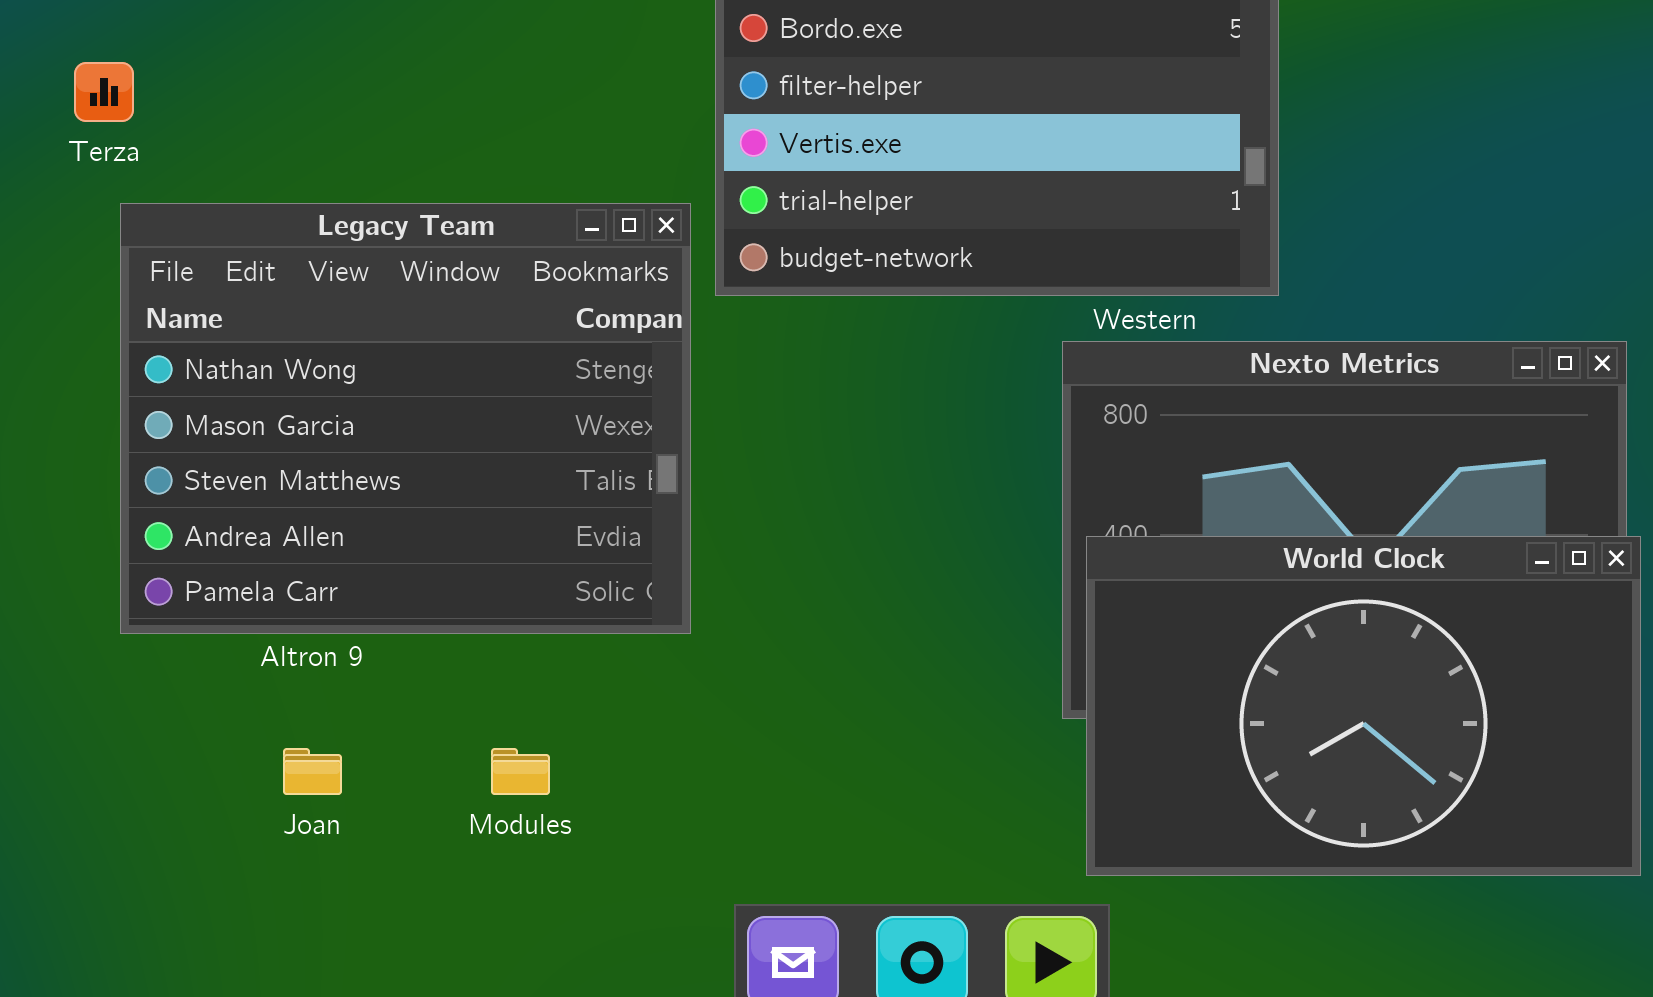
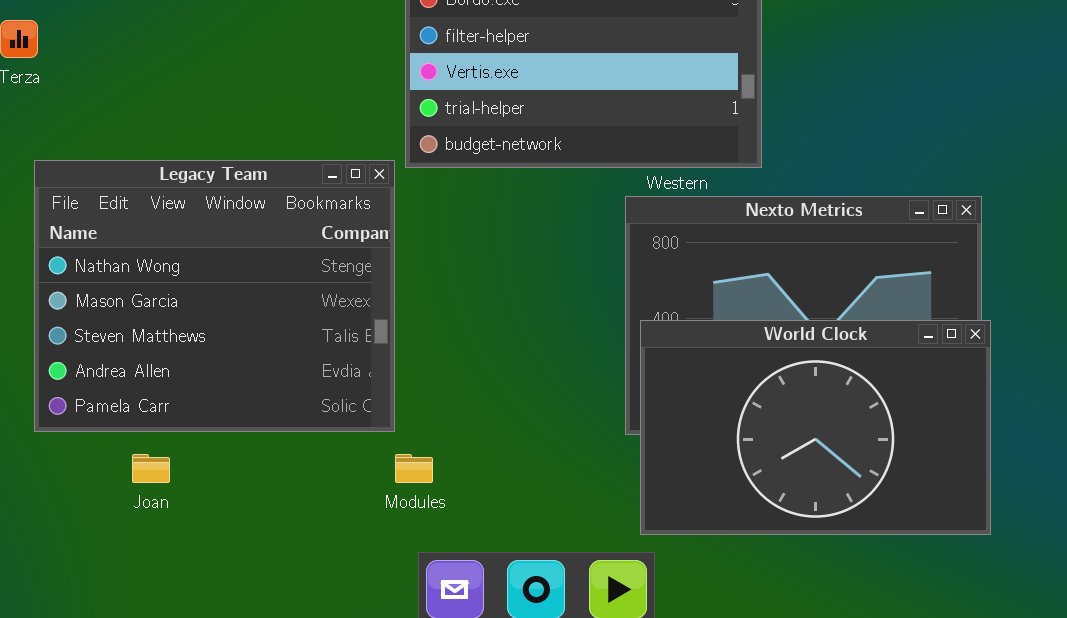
Legacy Team: [120,203,691,634] -> [34,160,395,432], moved
Modules: [491,748,550,795] -> [395,454,433,483], moved

